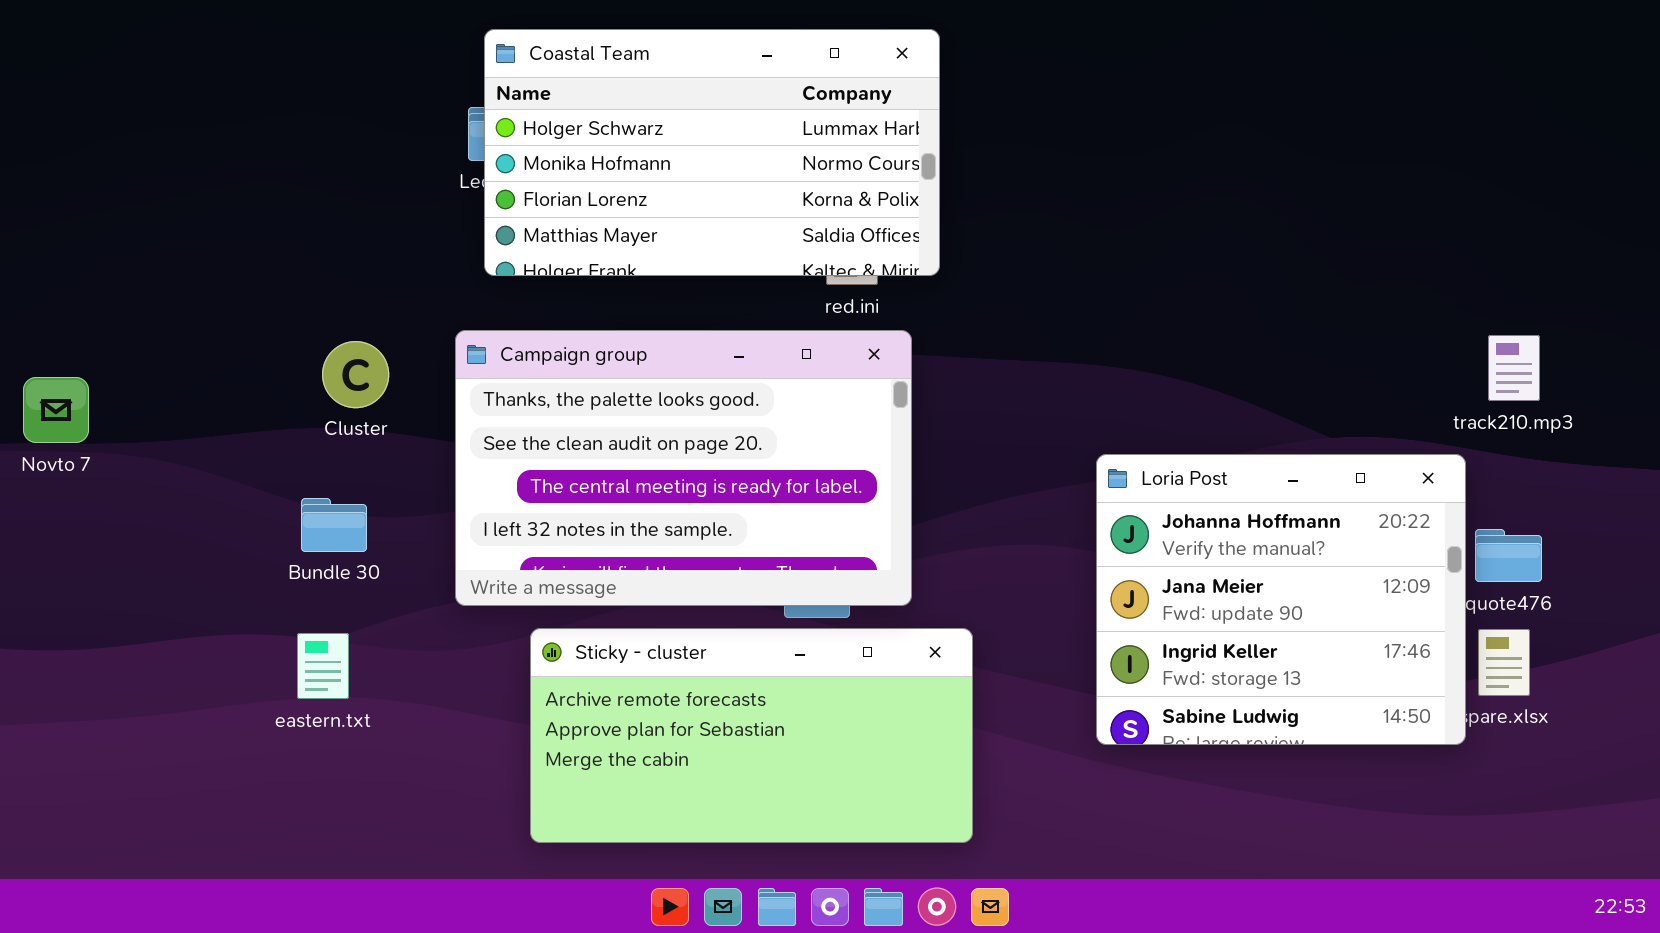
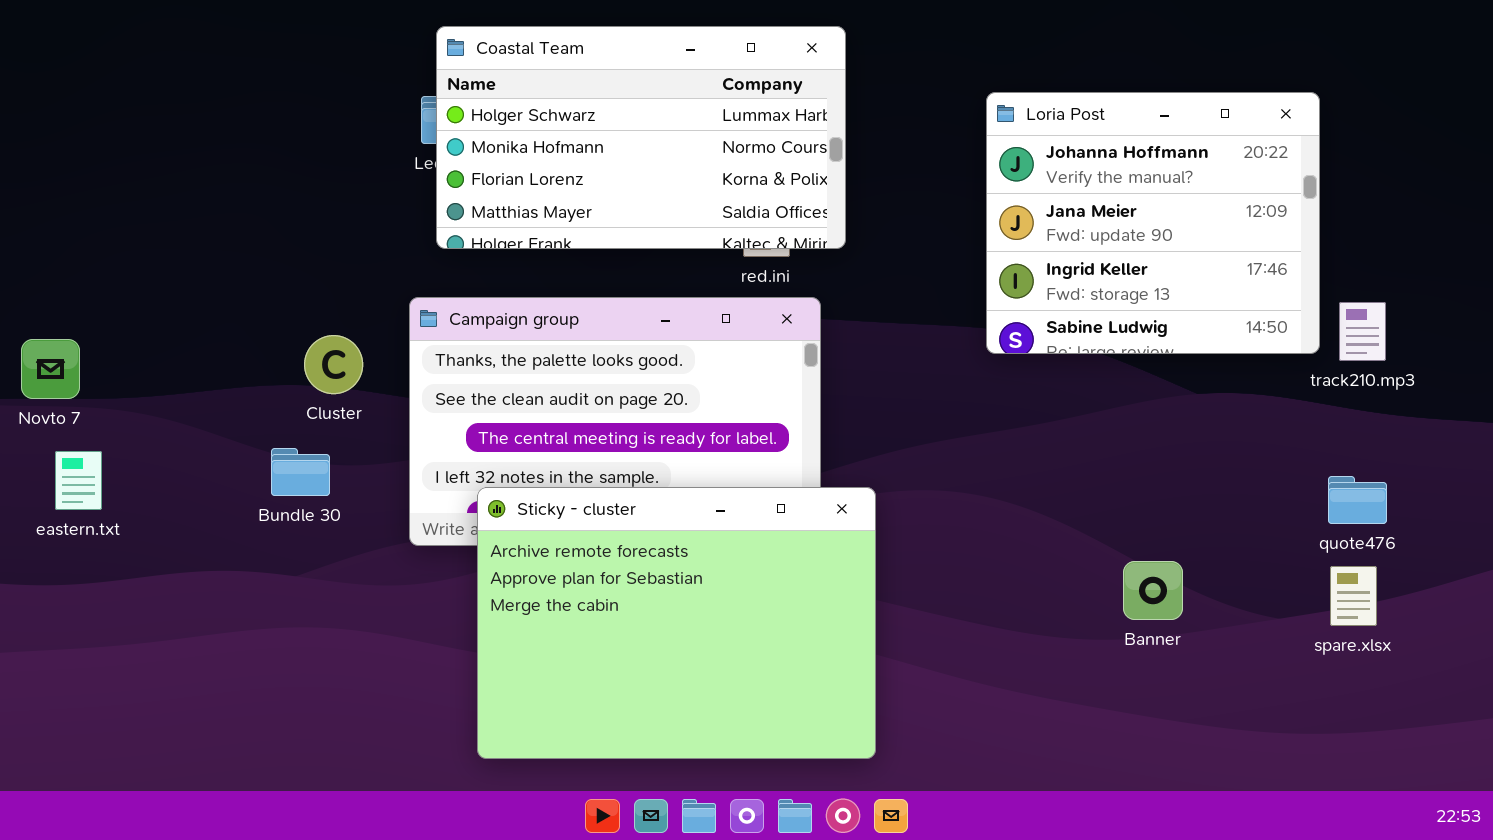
Cluster: [322,341,389,408] -> [304,335,363,394], moved
Loria Post: [1096,454,1466,745] -> [986,92,1320,354], moved
Sticky - cluster: [530,628,973,843] -> [477,487,876,759], resized
eastern.txt: [297,633,349,699] -> [55,451,102,510], moved

